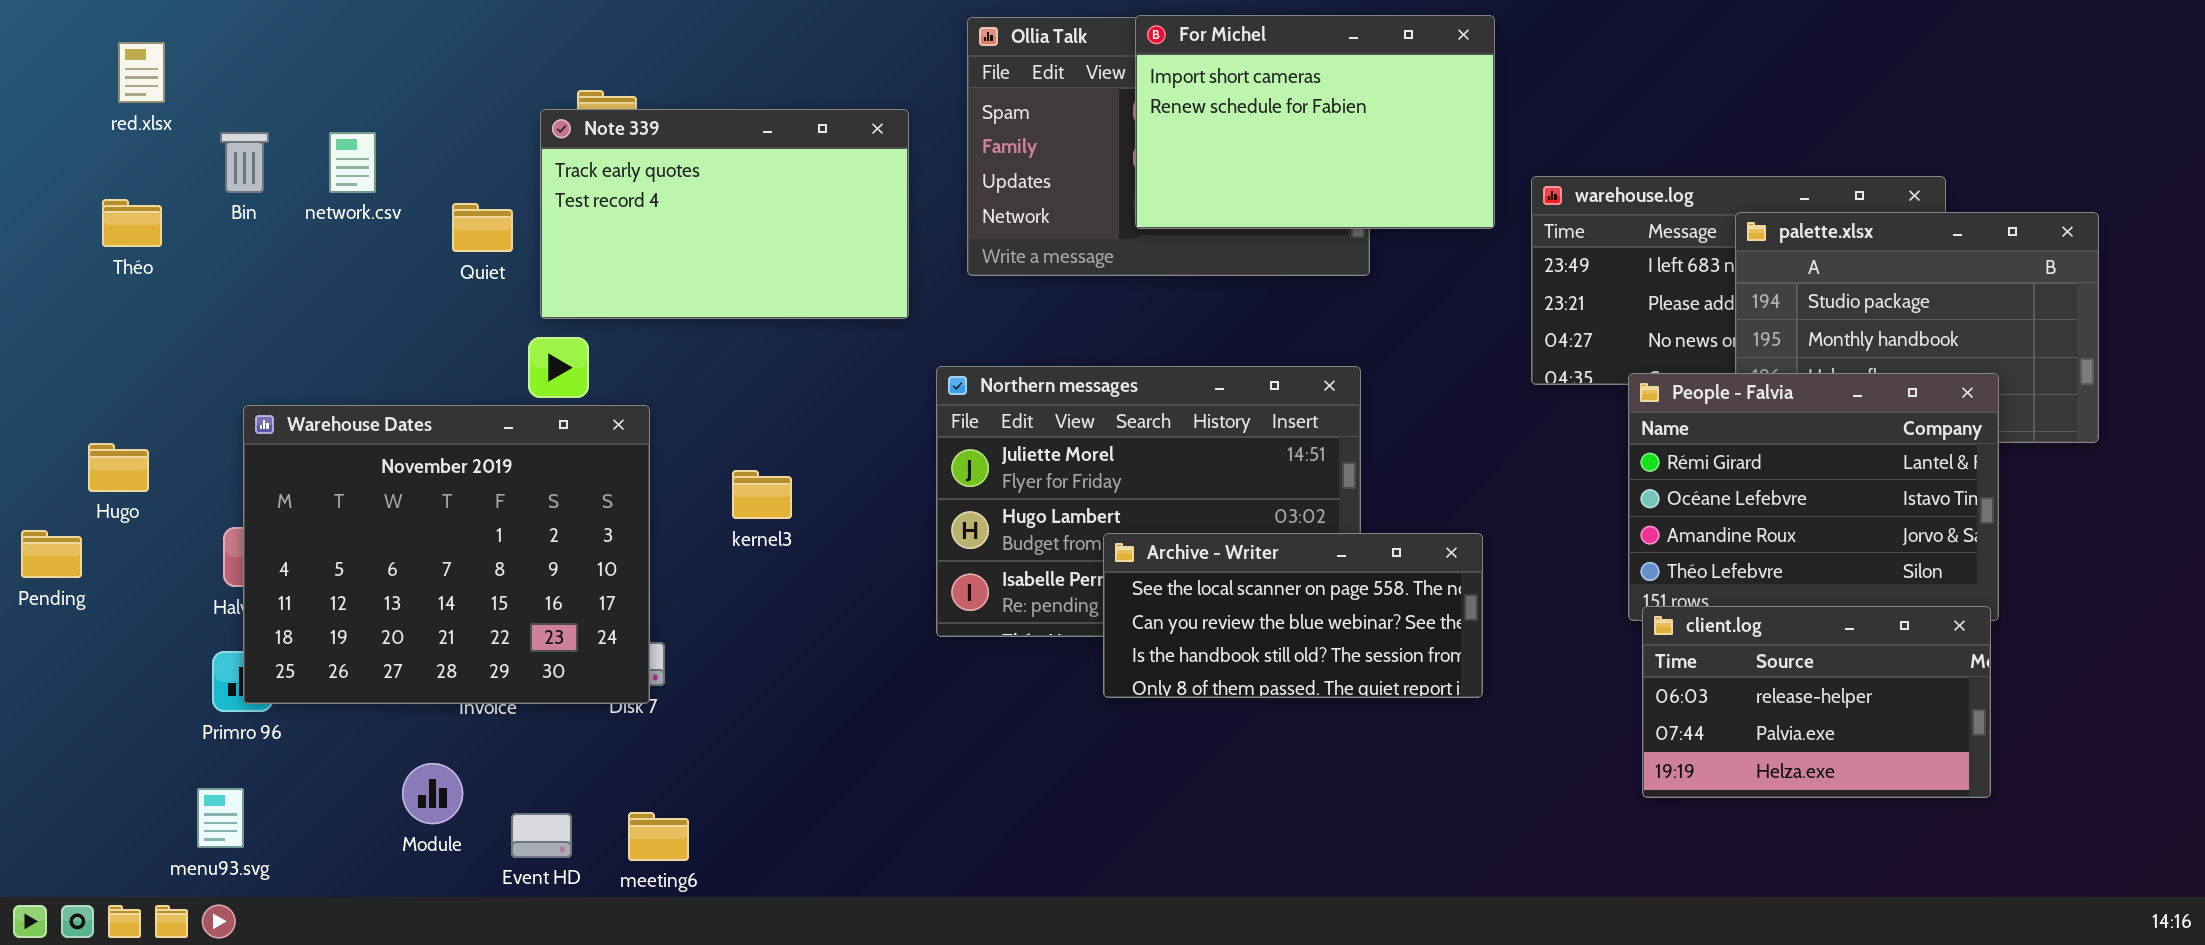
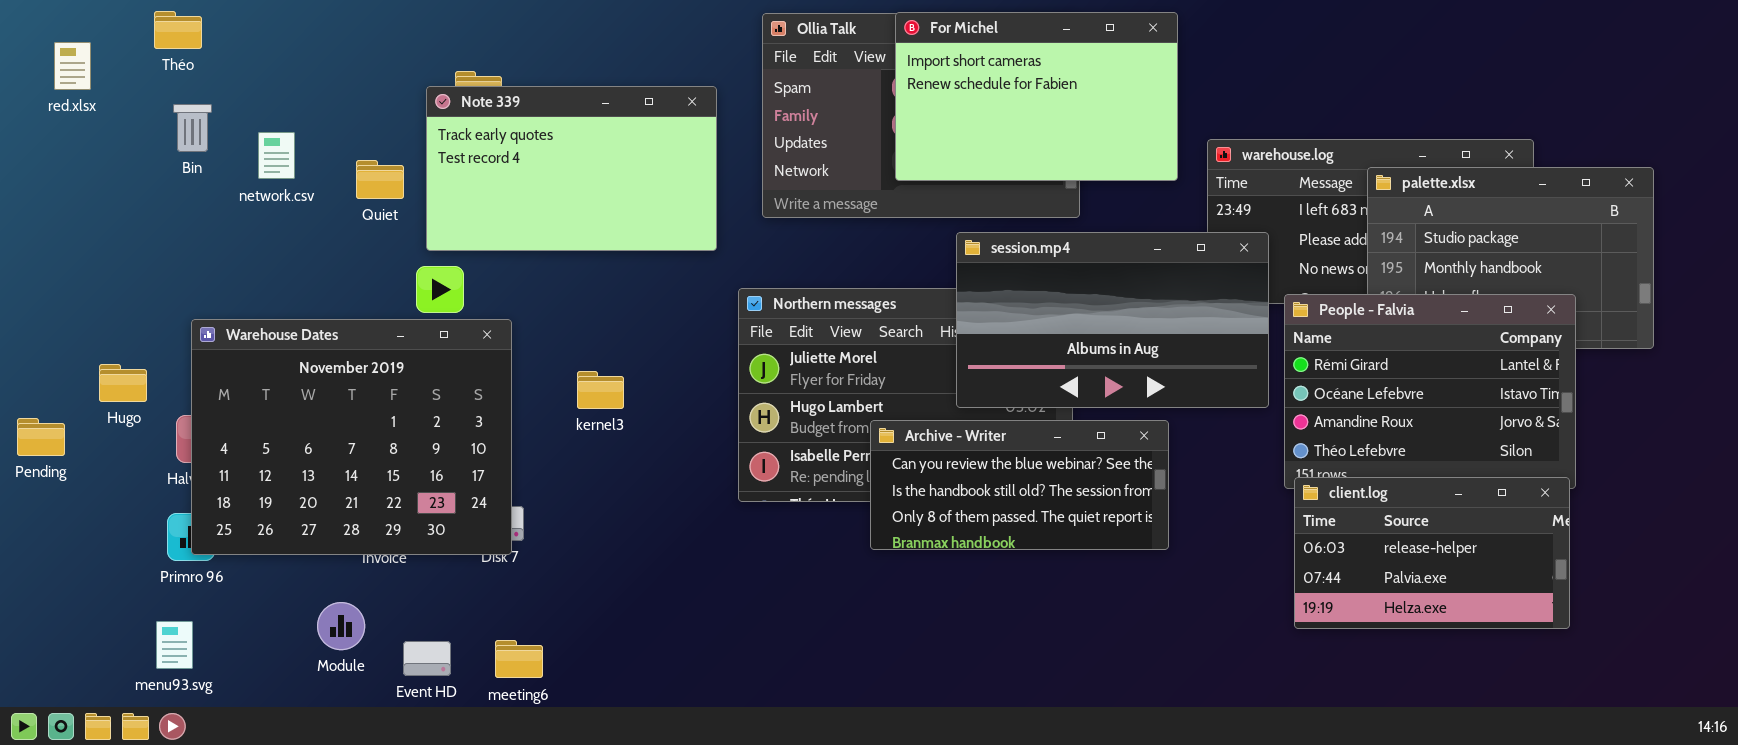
red.xlsx: [118,42,165,103] -> [54,42,91,90], moved
network.csv: [329,132,376,193] -> [258,132,295,179], moved
Théo: [102,199,162,247] -> [154,11,202,49], moved
session.mp4: none -> [956,232,1269,408], opened
Hugo: [88,443,149,492] -> [99,364,147,402], moved
Archive - Writer: [1103,533,1483,698] -> [870,420,1169,550], scrolled down 1 row

